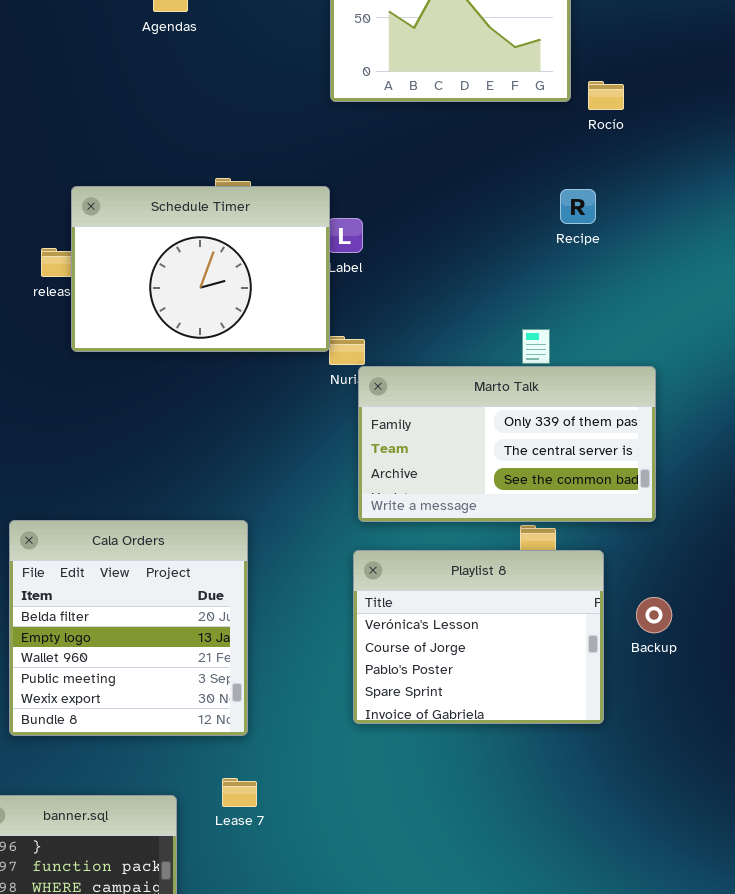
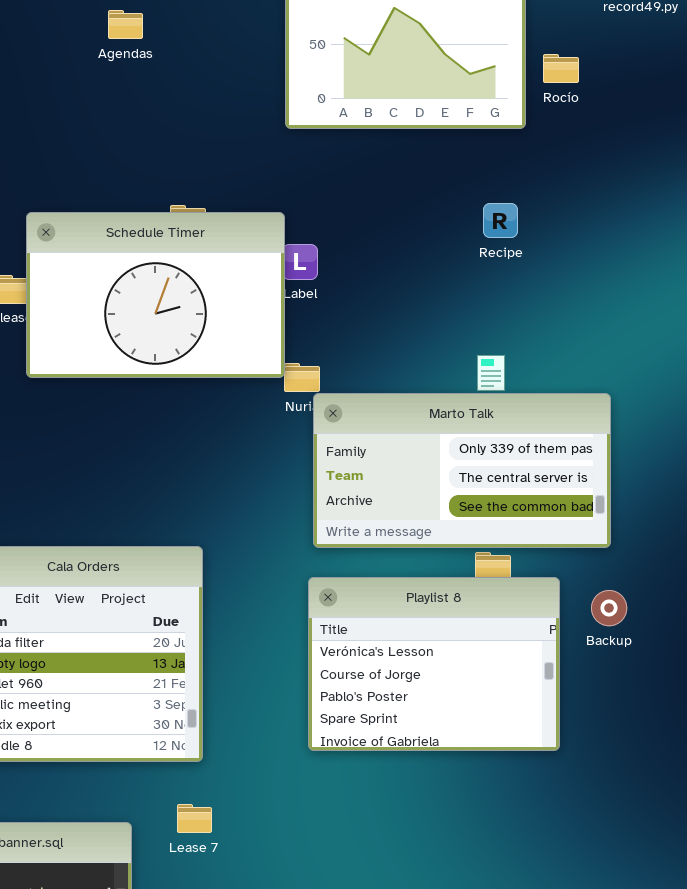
Rocío: [588,81,624,110] -> [543,54,579,83], moved
Recipe: [560,189,596,224] -> [483,203,518,238], moved
Backup: [636,597,672,633] -> [591,590,627,626], moved

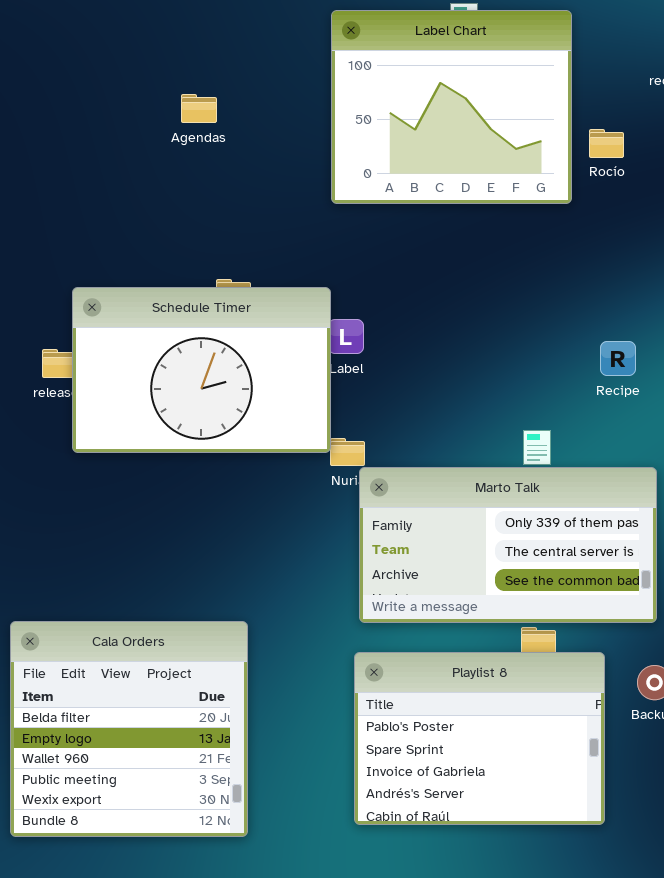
Agendas: [108,10,143,39] -> [181,94,217,123], moved
Recipe: [483,203,518,238] -> [600,341,636,376], moved
Playlist 8: [308,577,560,751] -> [354,652,605,825], scrolled down 2 rows

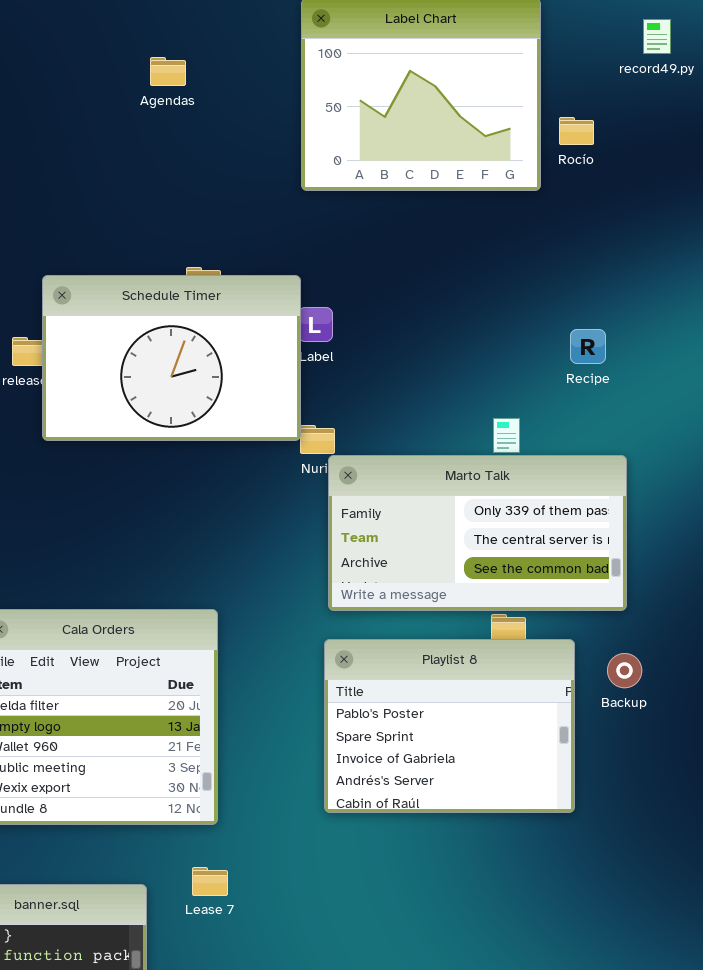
Agendas: [181,94,217,123] -> [150,57,186,86], moved

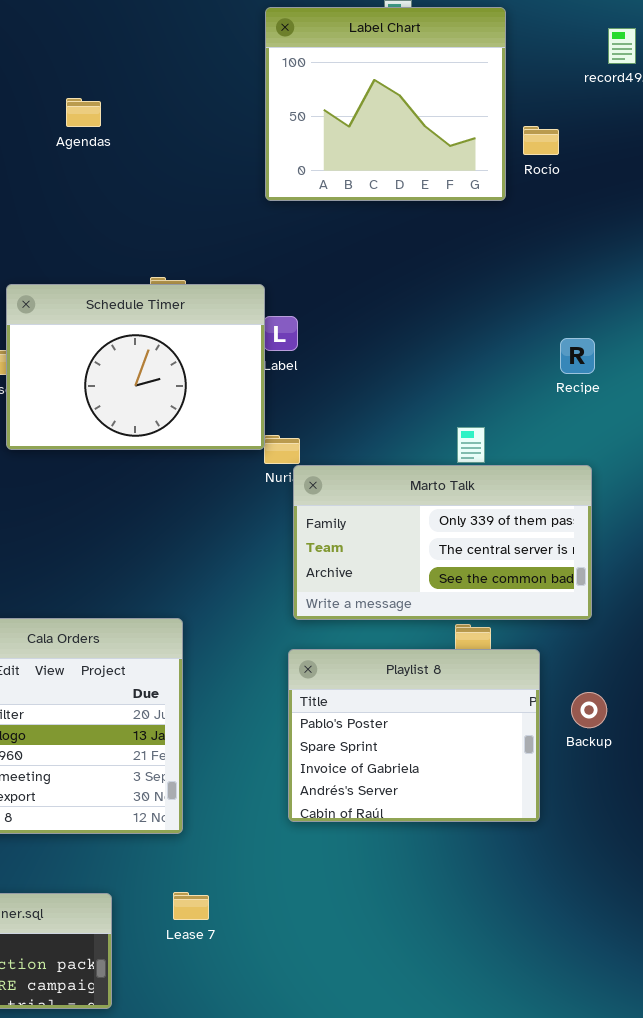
Agendas: [150,57,186,86] -> [66,98,101,127], moved
Recipe: [570,329,606,364] -> [560,338,595,374], moved
Backup: [607,653,642,688] -> [571,692,607,728], moved
Lease 7: [192,867,228,896] -> [173,892,209,920], moved

